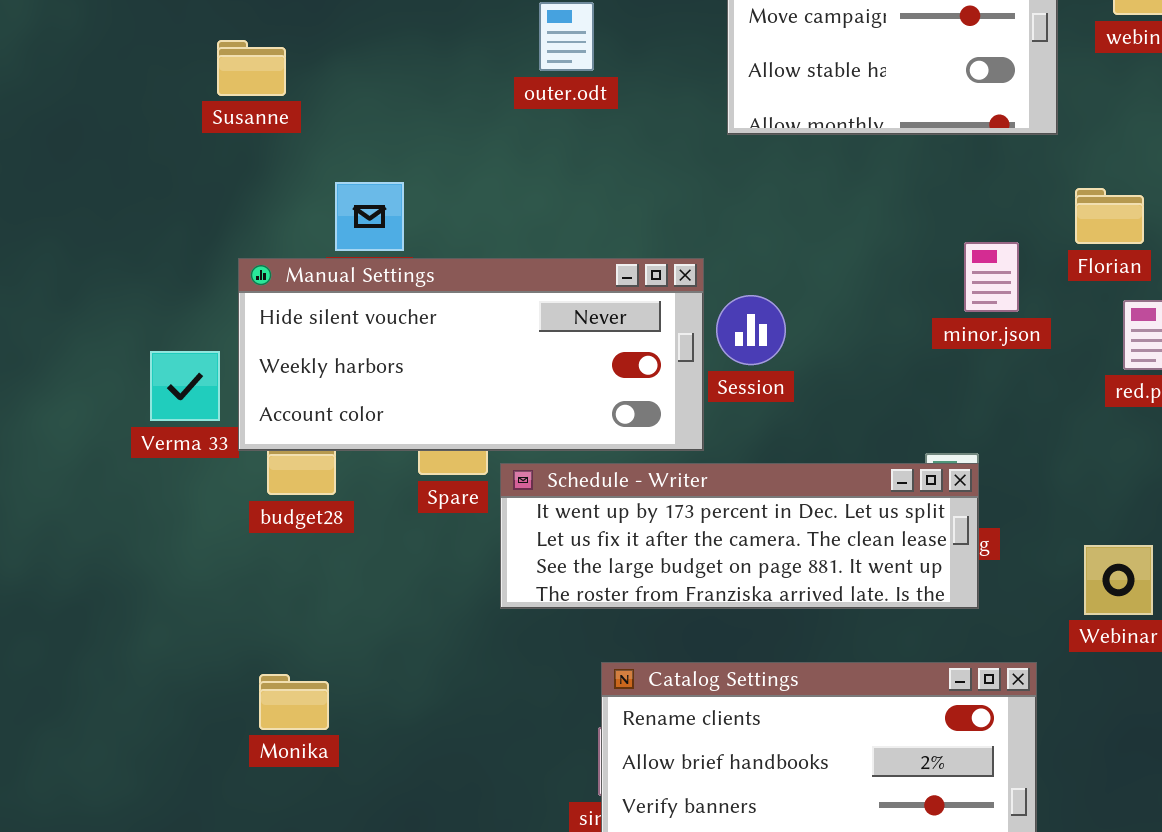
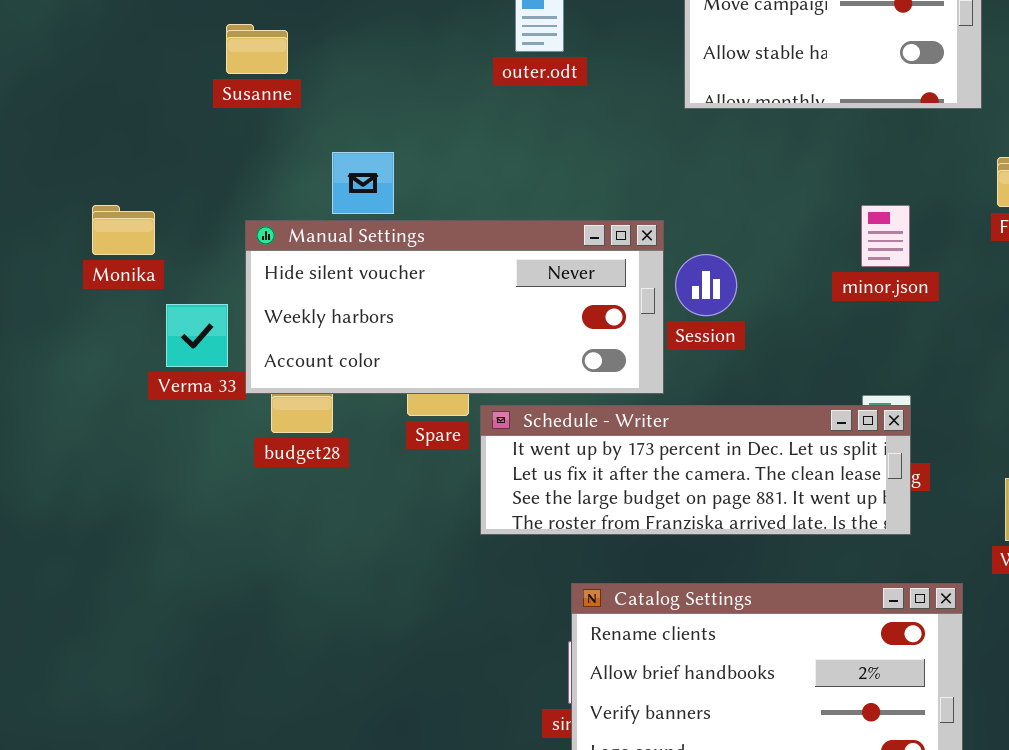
minor.json: [964,242,1019,312] -> [861,205,910,267], moved
Monika: [259,674,329,730] -> [92,205,155,255], moved

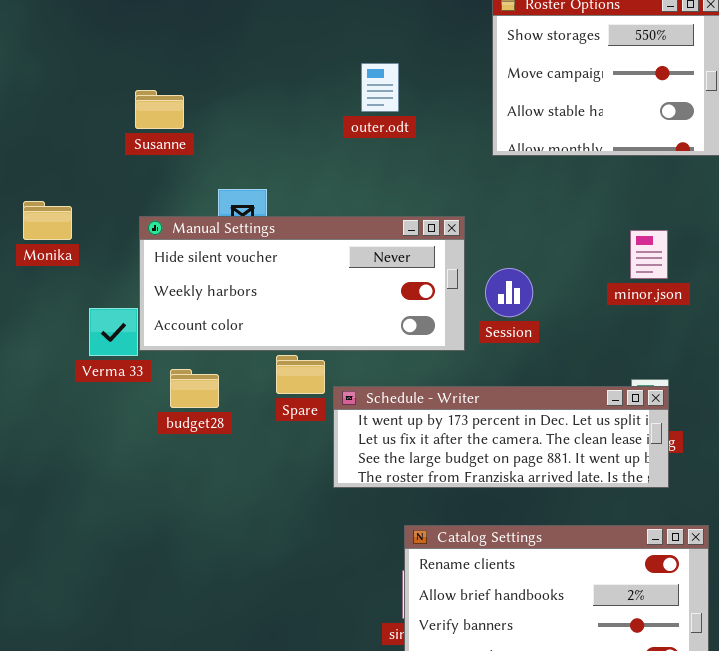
Monika: [92,205,155,255] -> [23,201,72,240], moved
Manual Settings: [245,220,664,394] -> [139,216,465,351], moved

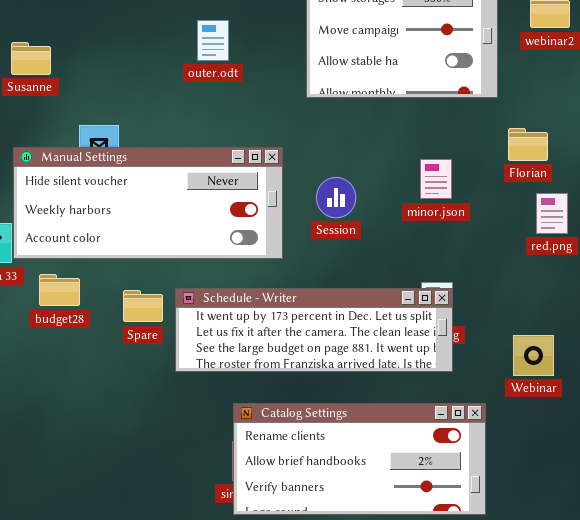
Session: [485,268,533,317] -> [316,177,356,218], moved
Spare: [276,355,325,394] -> [123,290,163,322], moved

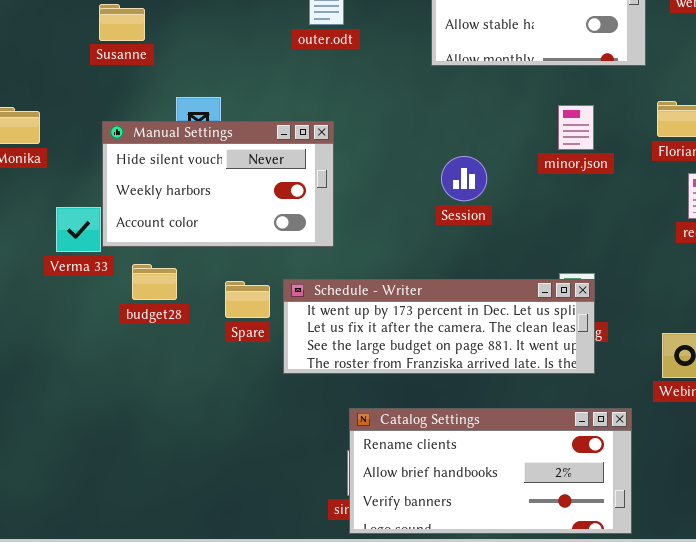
Manual Settings: [13,147,283,259] -> [102,121,334,247], resized
minor.json: [420,159,452,199] -> [558,105,594,150], moved

